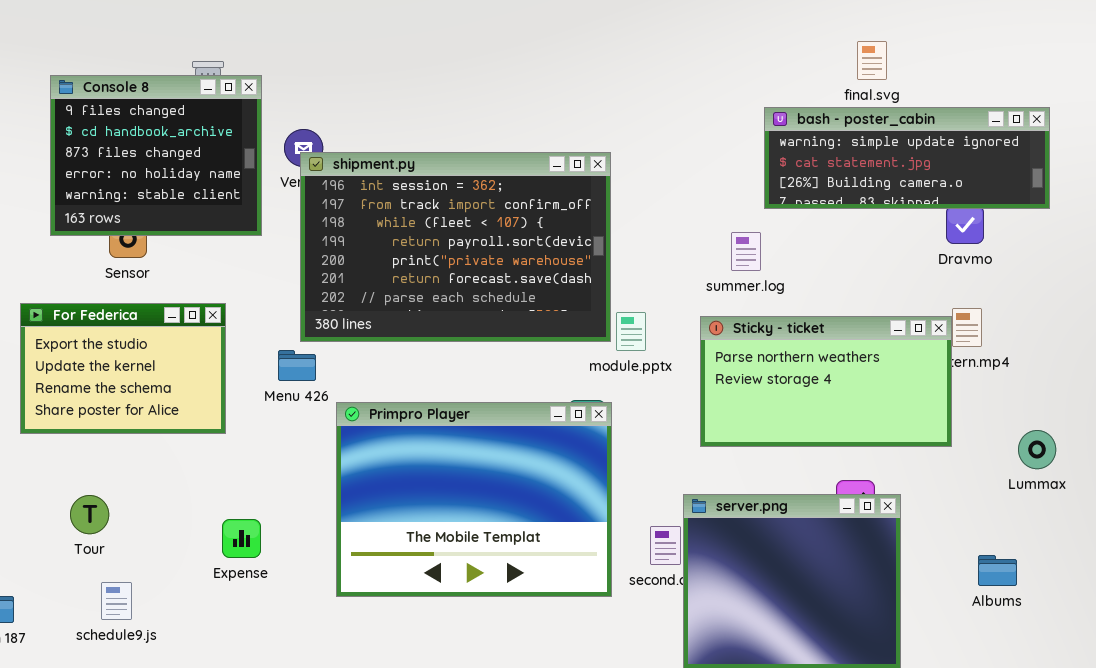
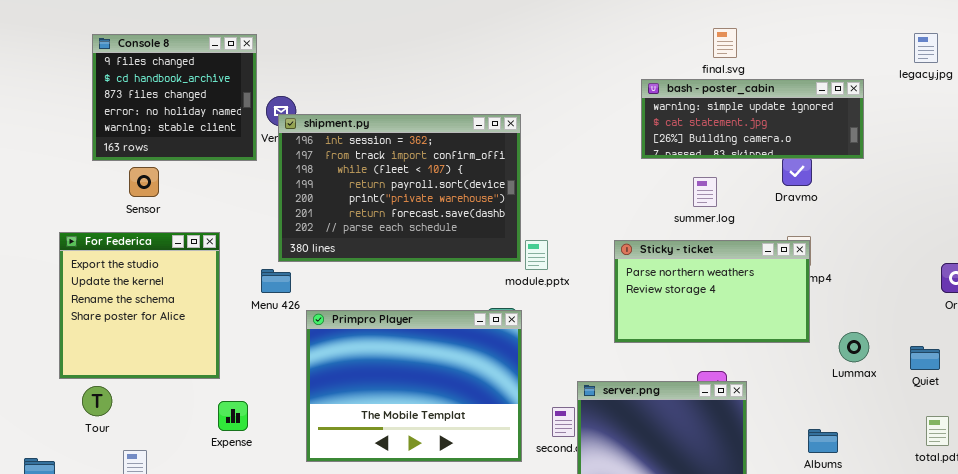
Console 8: [50,75,262,236] -> [92,34,257,161], moved
summer.log: [731,232,761,271] -> [693,177,717,207], moved
For Federica: [20,303,226,434] -> [59,232,220,379], resized
Sticky - ticket: [700,316,952,447] -> [614,240,810,343], moved
Tour: [70,495,109,534] -> [82,386,112,416], moved

